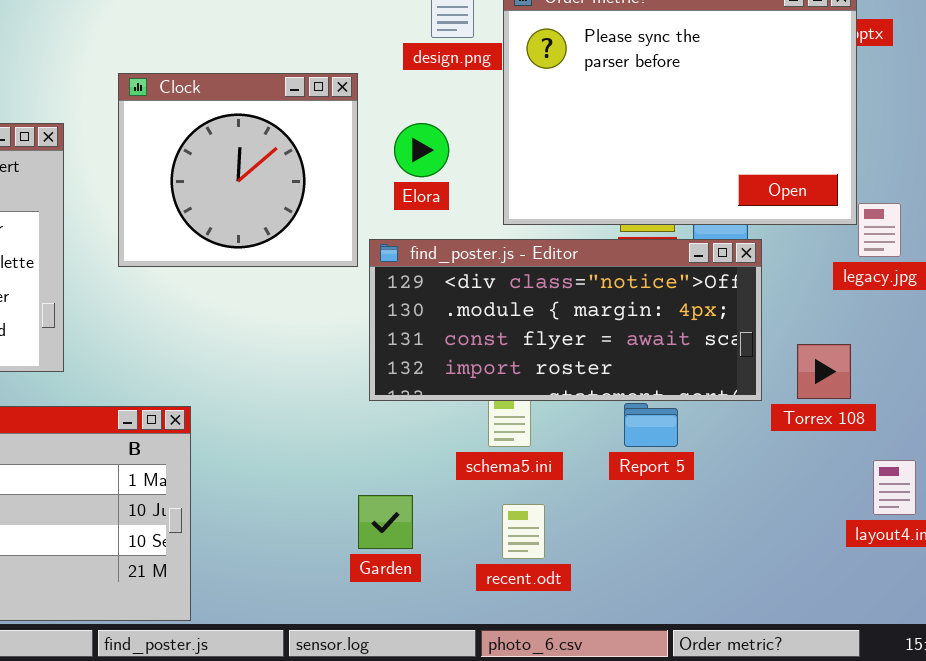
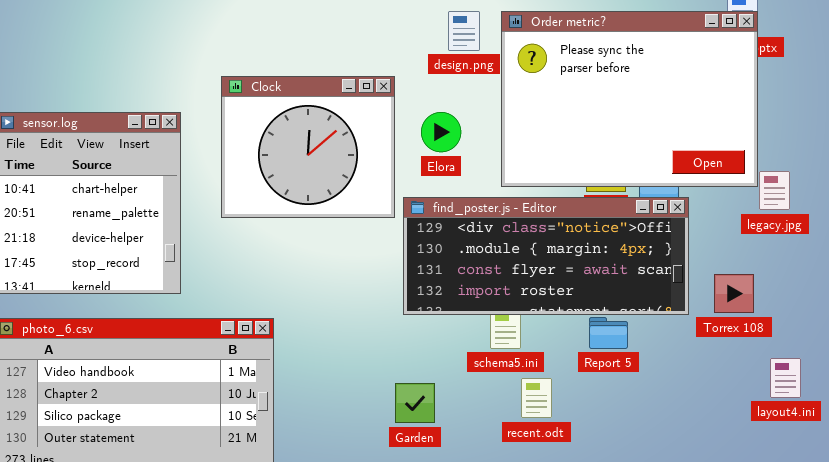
recent.odt: [502,504,545,559] -> [521,378,552,418], moved

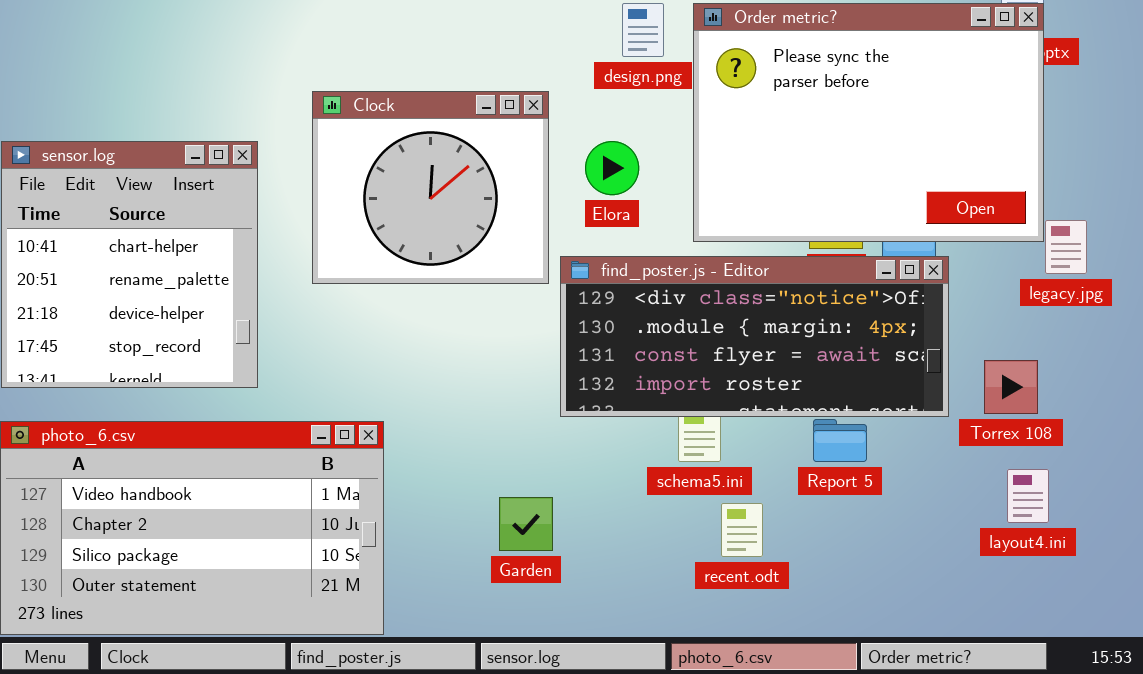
layout4.ini: [770,358,801,398] -> [1007,469,1049,523], moved
Garden: [395,383,435,423] -> [499,497,553,551], moved

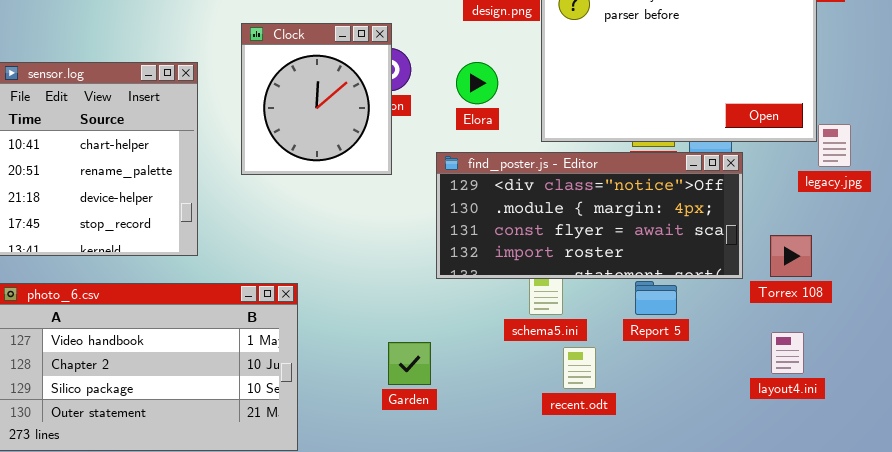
Clock: [312,91,549,284] -> [241,23,392,175], resized
layout4.ini: [1007,469,1049,523] -> [771,332,804,374], moved

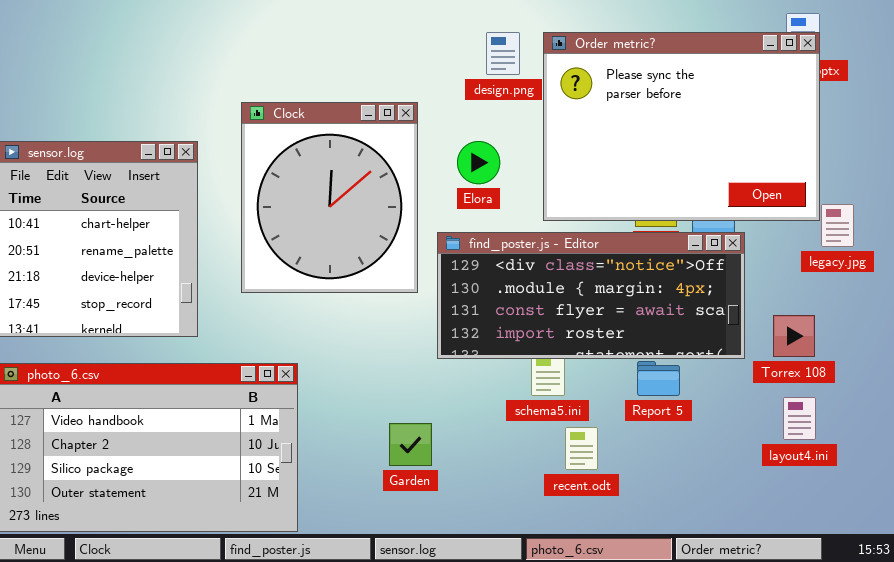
Clock: [241,23,392,175] -> [241,102,418,293], resized
layout4.ini: [771,332,804,374] -> [783,397,816,440], moved

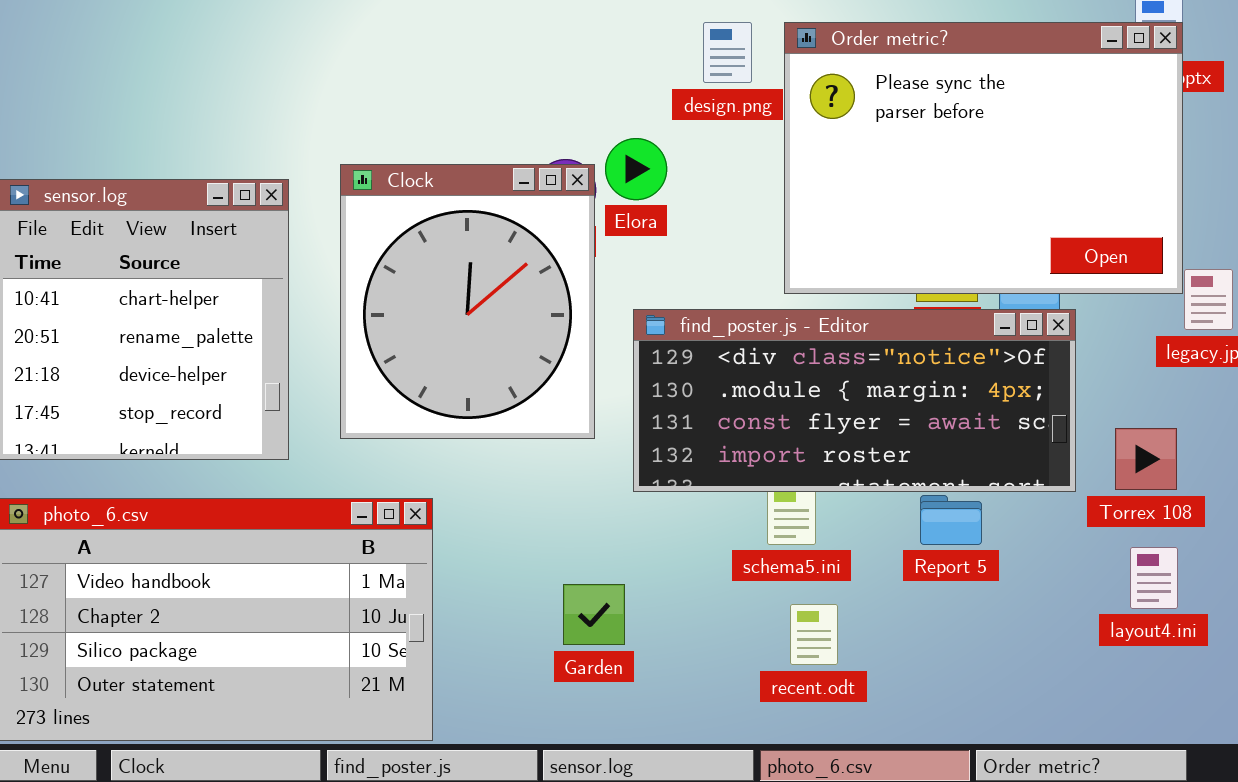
Clock: [241,102,418,293] -> [340,164,595,439], moved
Elora: [457,141,500,184] -> [605,138,667,200], moved
recent.odt: [565,427,598,470] -> [790,604,838,665], moved

